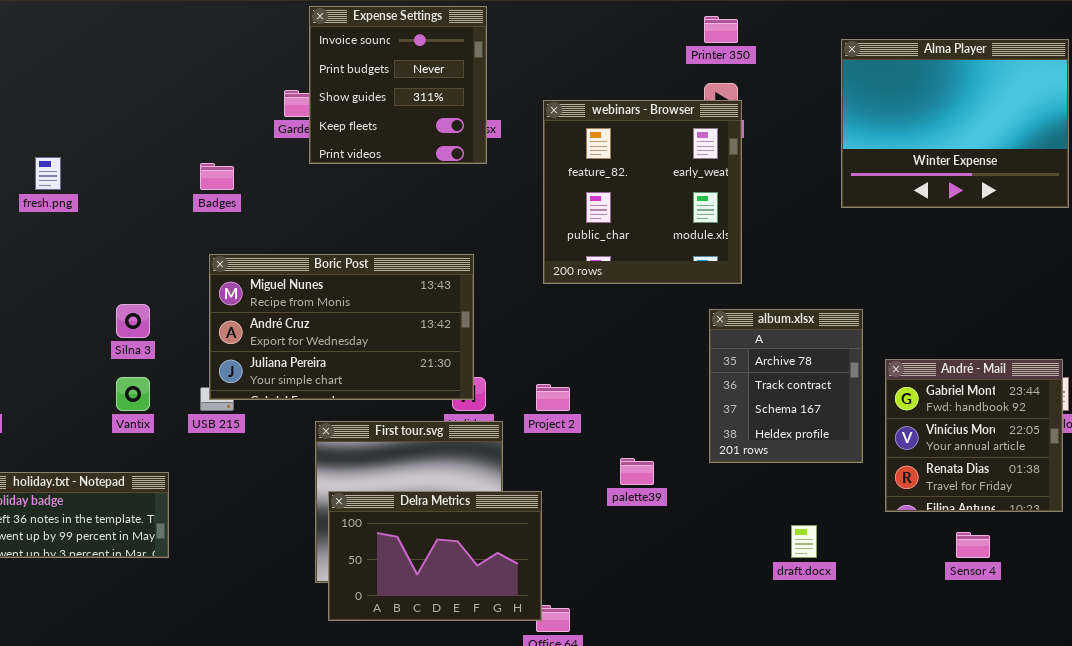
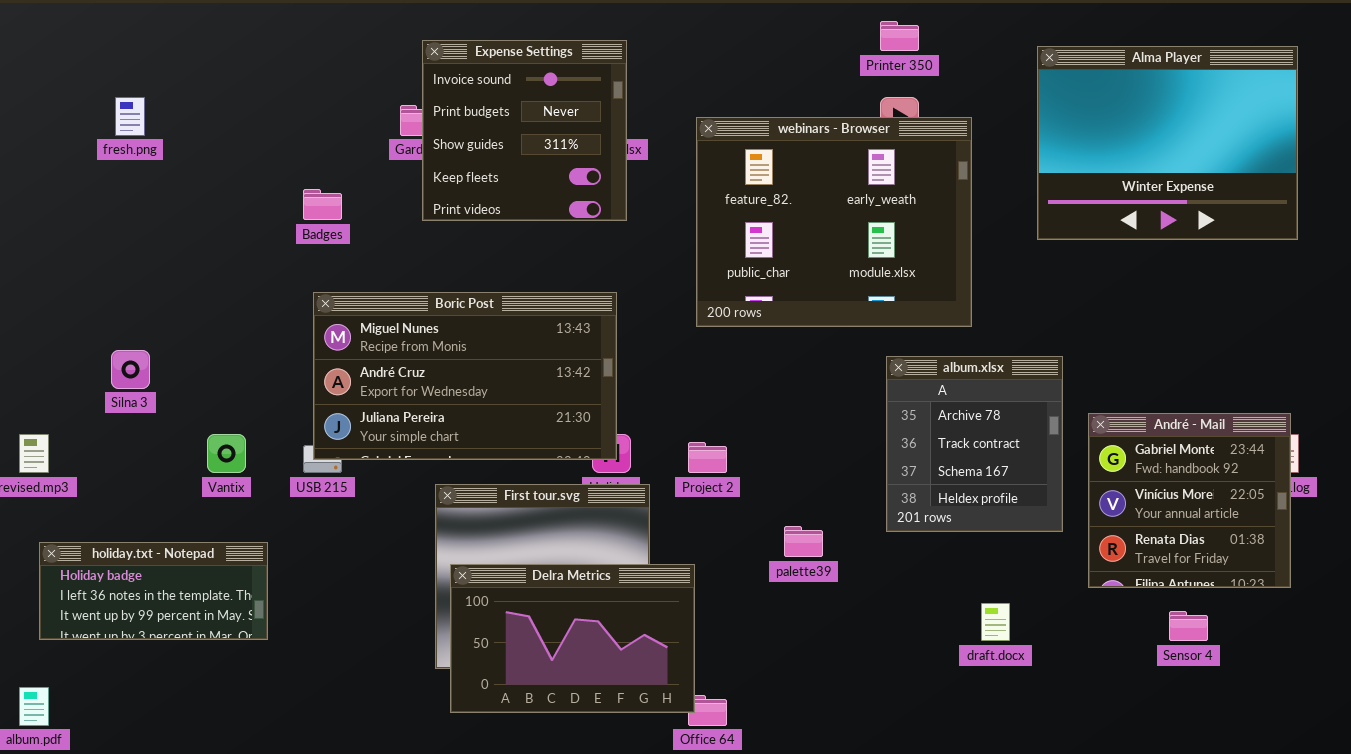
Expense Settings: [309,6,487,164] -> [422,40,627,221], moved
webinars - Browser: [543,100,742,284] -> [696,117,972,327], resized
fresh.png: [35,157,61,190] -> [115,97,145,136], moved
Silna 3: [116,304,150,338] -> [111,350,150,389], moved

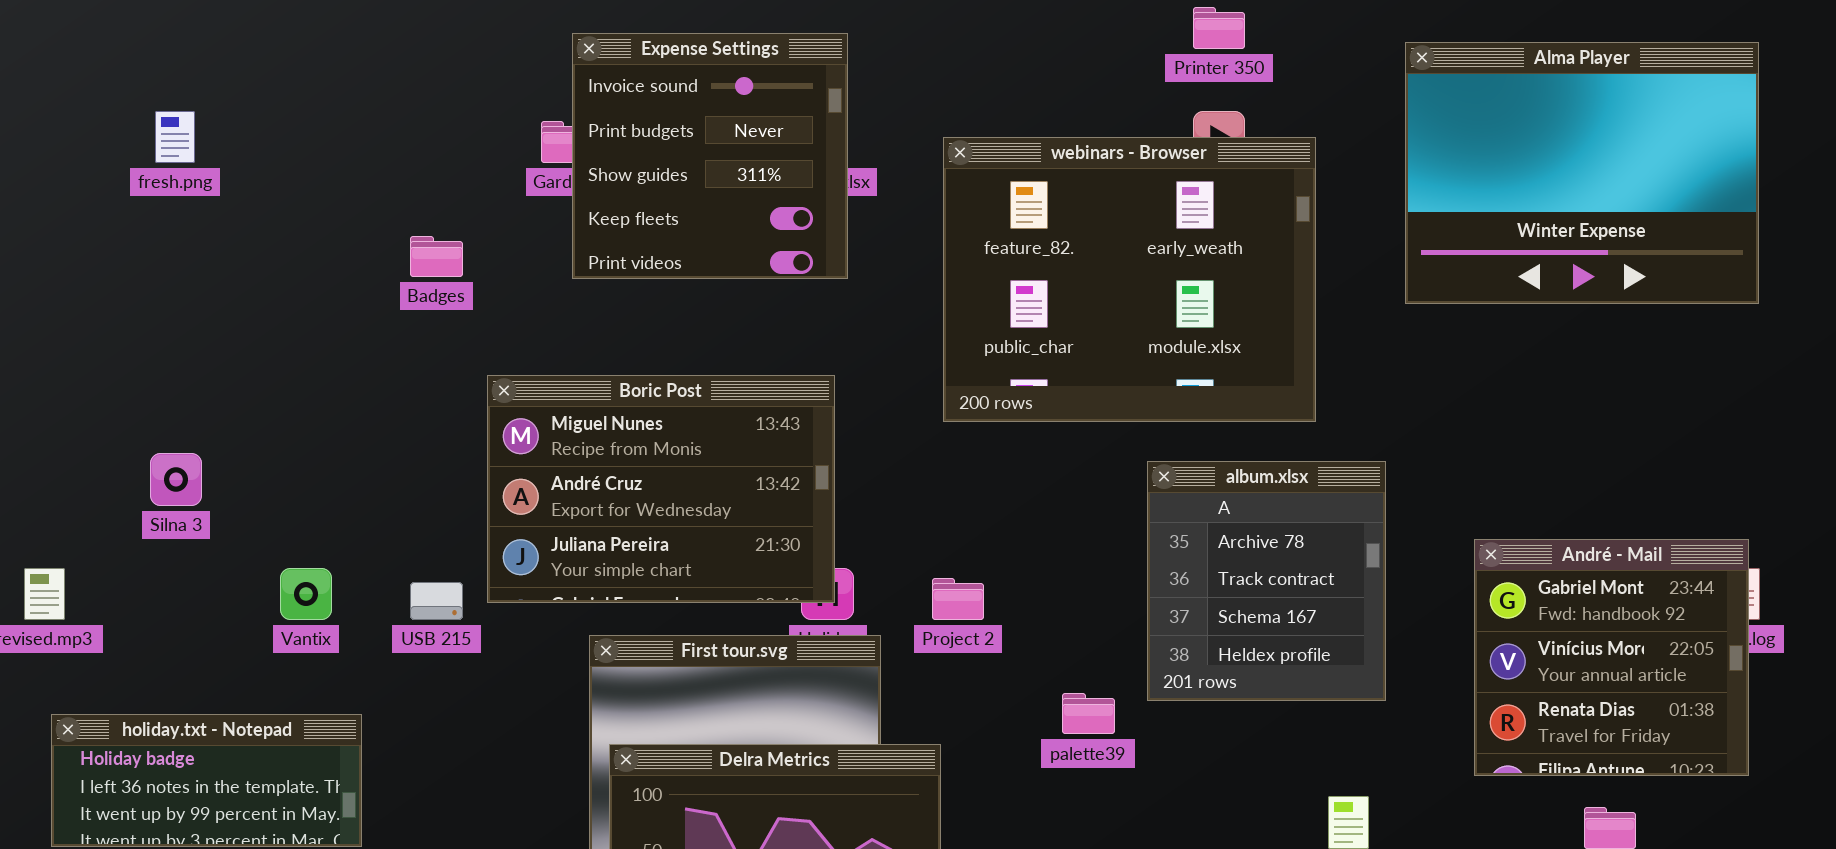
Boric Post: [313,292,617,460] -> [487,375,835,603], resized
album.xlsx: [886,356,1063,532] -> [1147,461,1386,701], moved

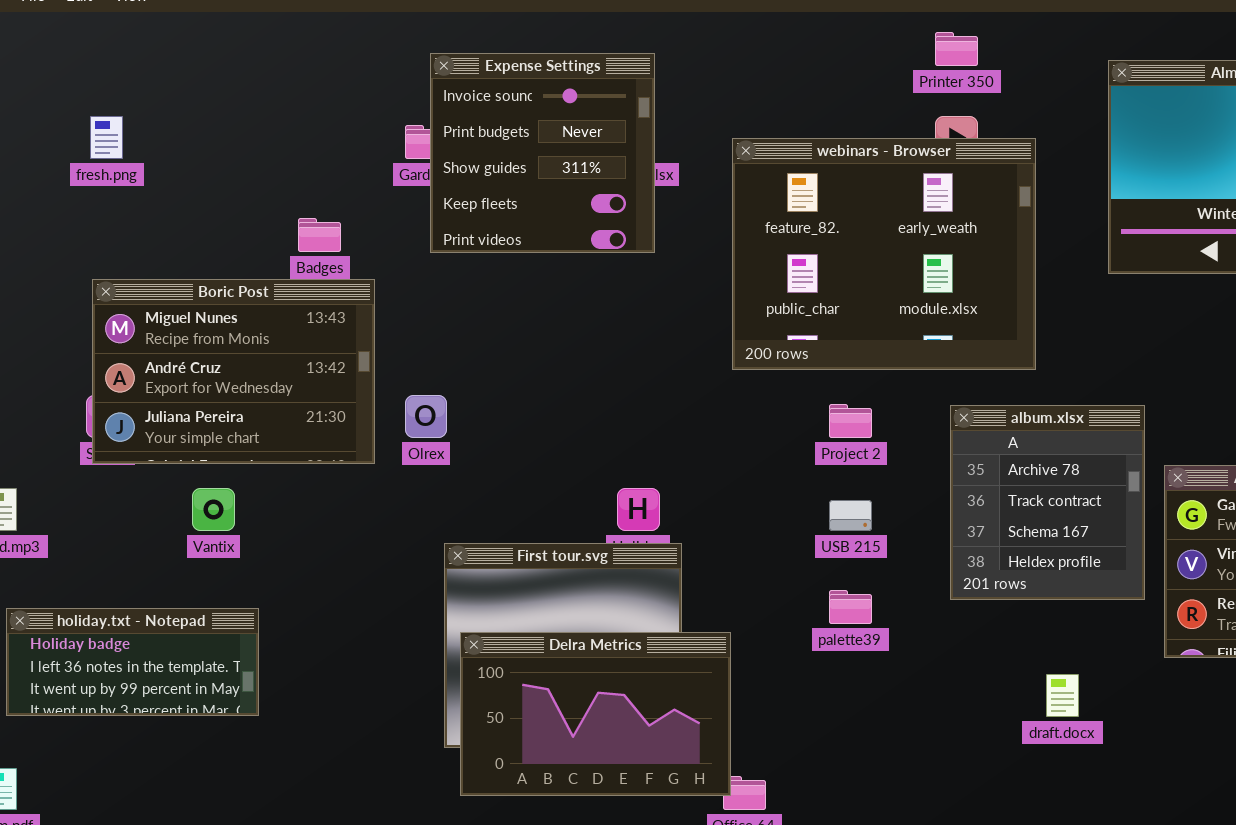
Boric Post: [487,375,835,603] -> [92,279,375,464], moved
album.xlsx: [1147,461,1386,701] -> [950,405,1145,600], moved
Project 2: [932,578,984,620] -> [829,404,872,438], moved
USB 215: [410,582,463,620] -> [829,500,872,531], moved

